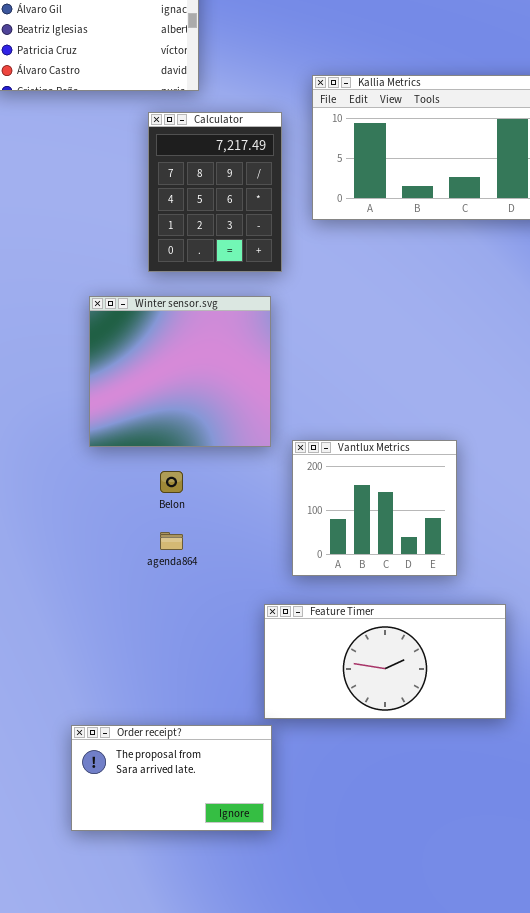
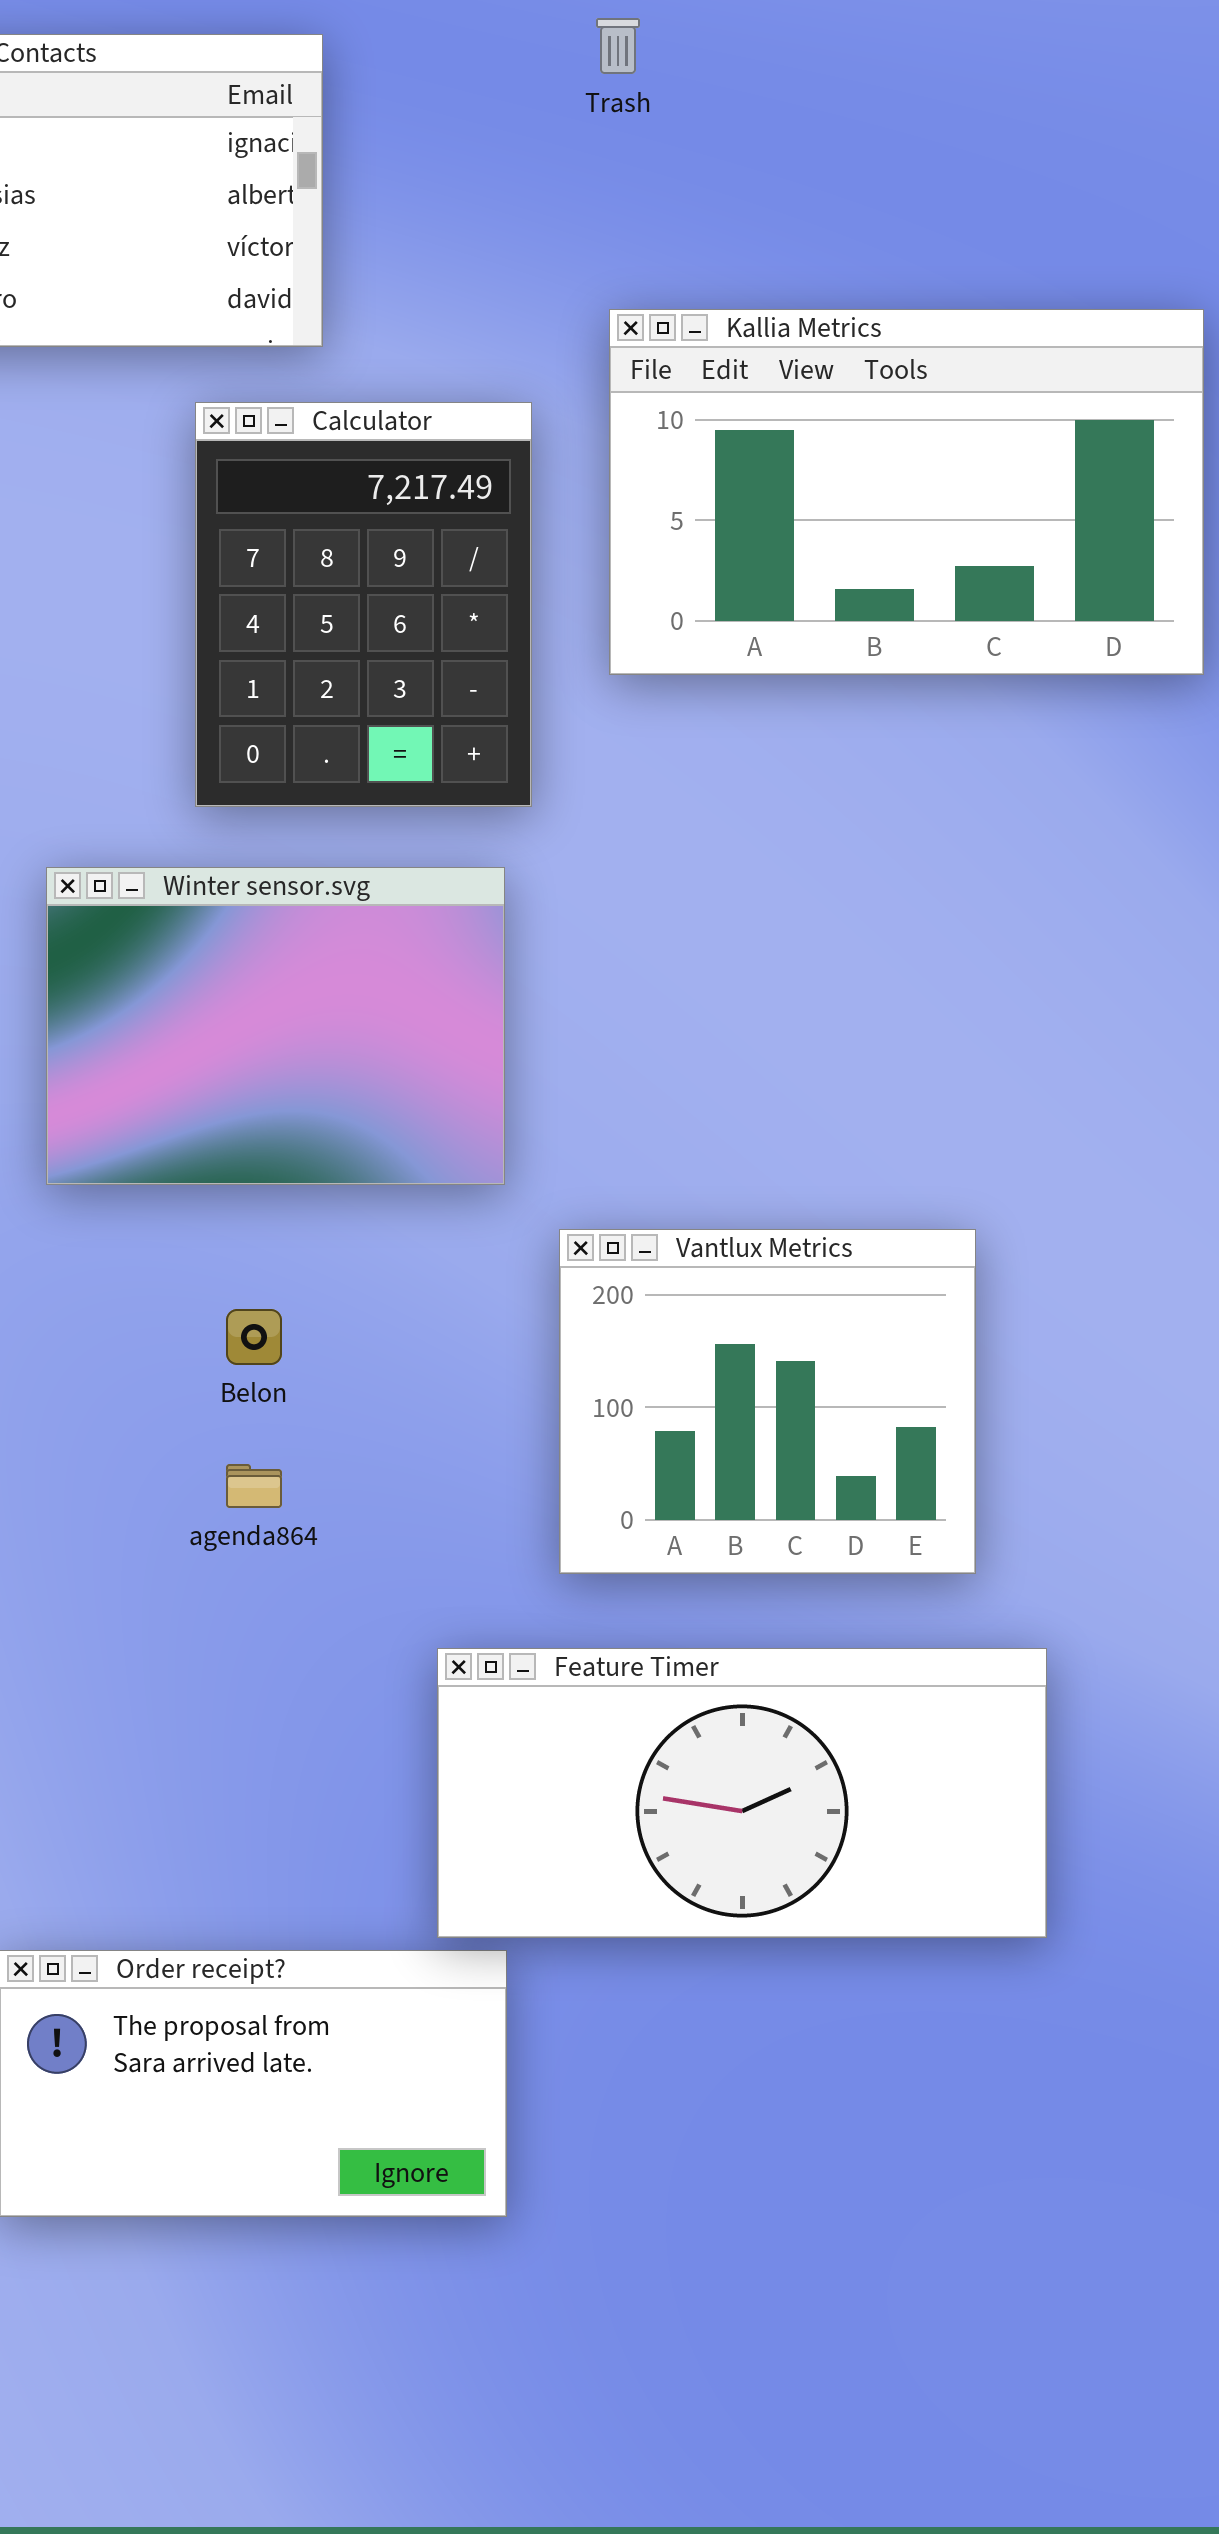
Winter sensor.svg: [89,296,271,447] -> [46,867,505,1185], resized
Feature Timer: [264,604,506,719] -> [437,1648,1047,1938], moved

